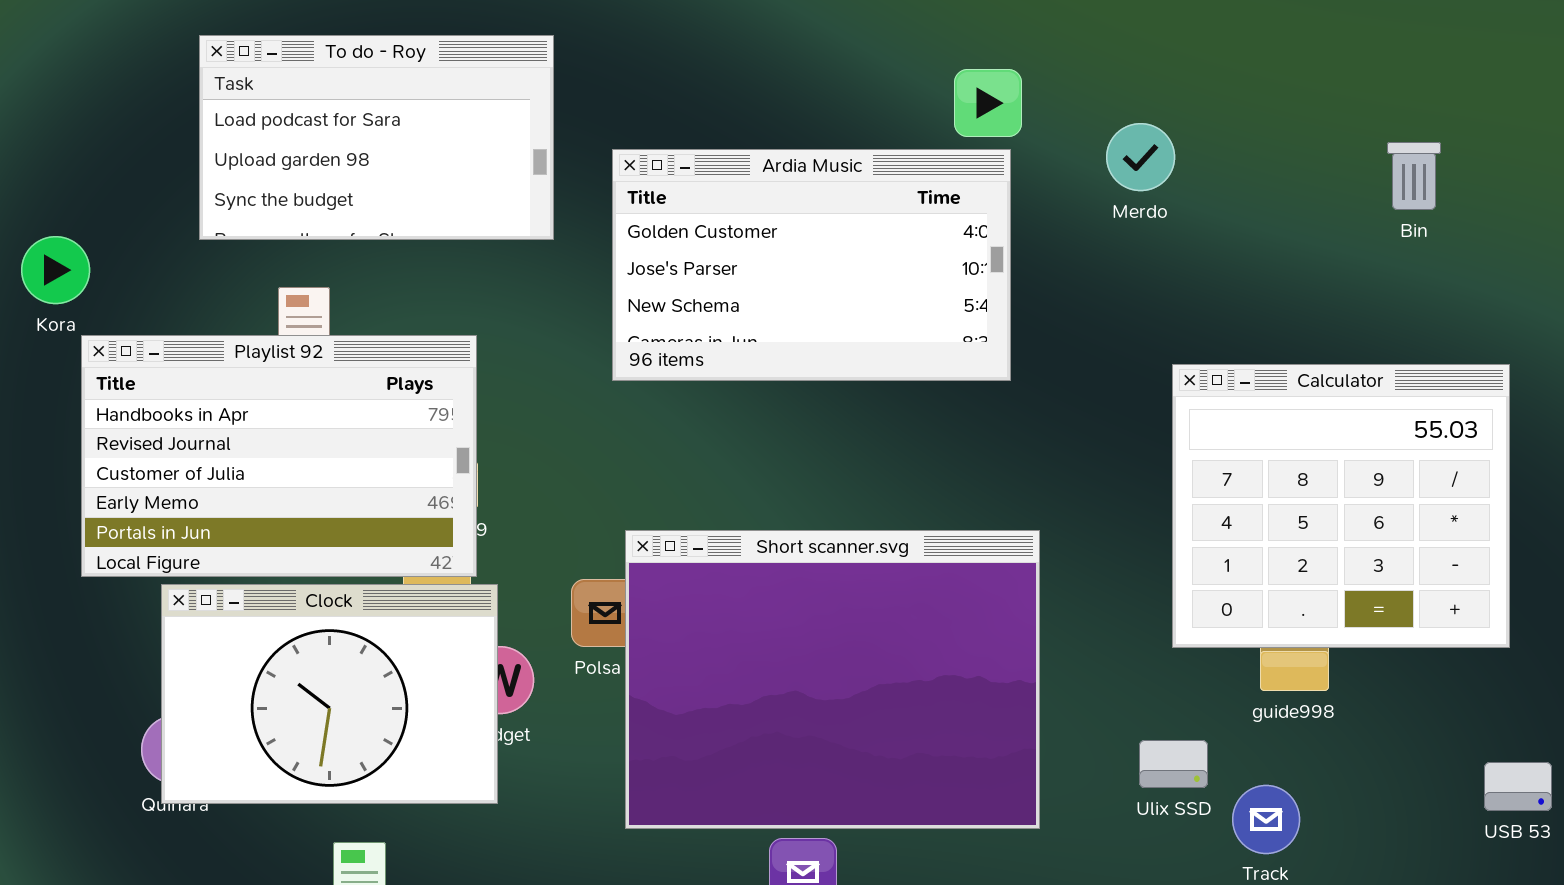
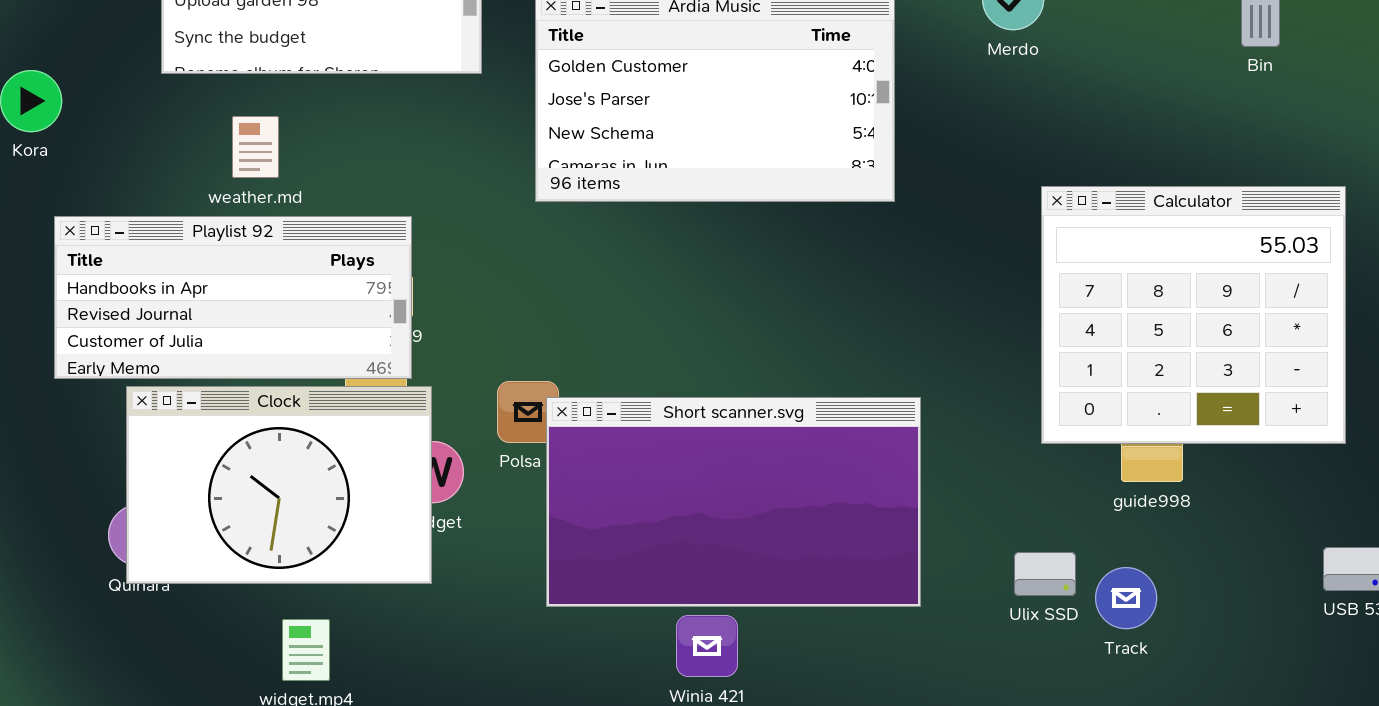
Playlist 92: [81,335,477,577] -> [54,216,412,379], resized
Short scanner.svg: [625,530,1040,829] -> [546,397,921,607], resized
Ulix SSD: [1139,740,1208,788] -> [1014,552,1076,596], moved

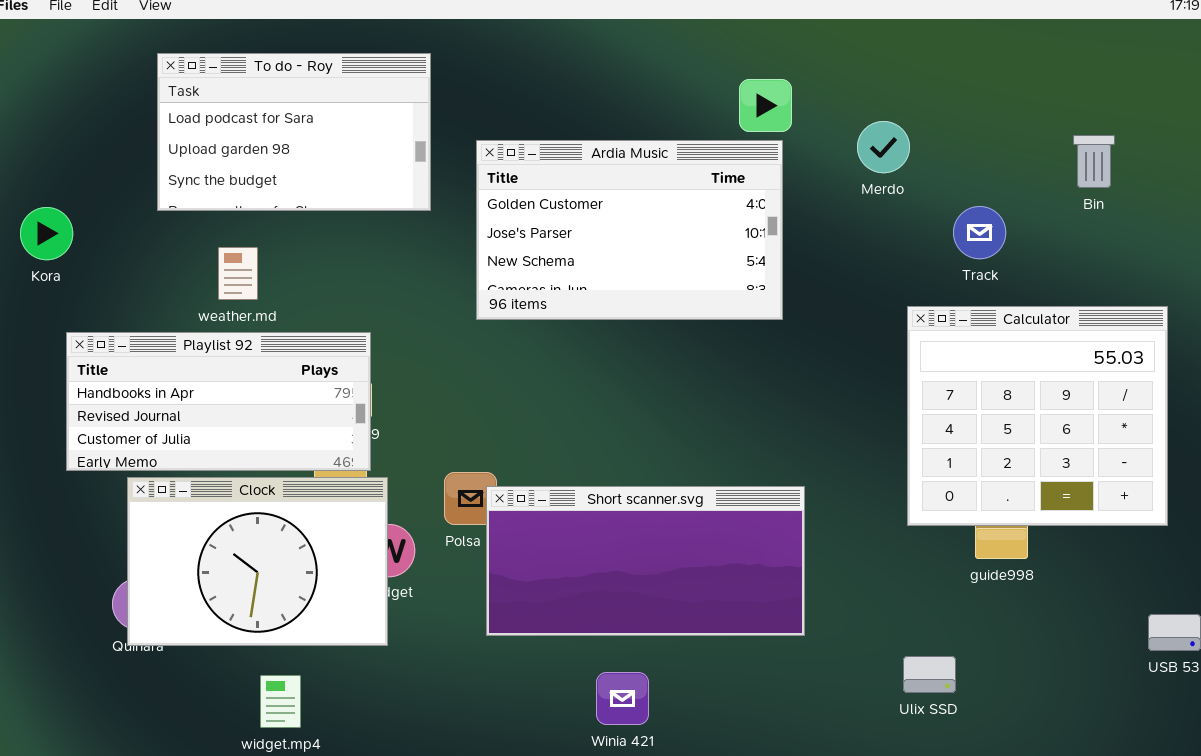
Short scanner.svg: [546,397,921,607] -> [486,486,805,636], resized
Ulix SSD: [1014,552,1076,596] -> [903,656,956,693], moved
Track: [1095,567,1157,629] -> [953,206,1006,259], moved

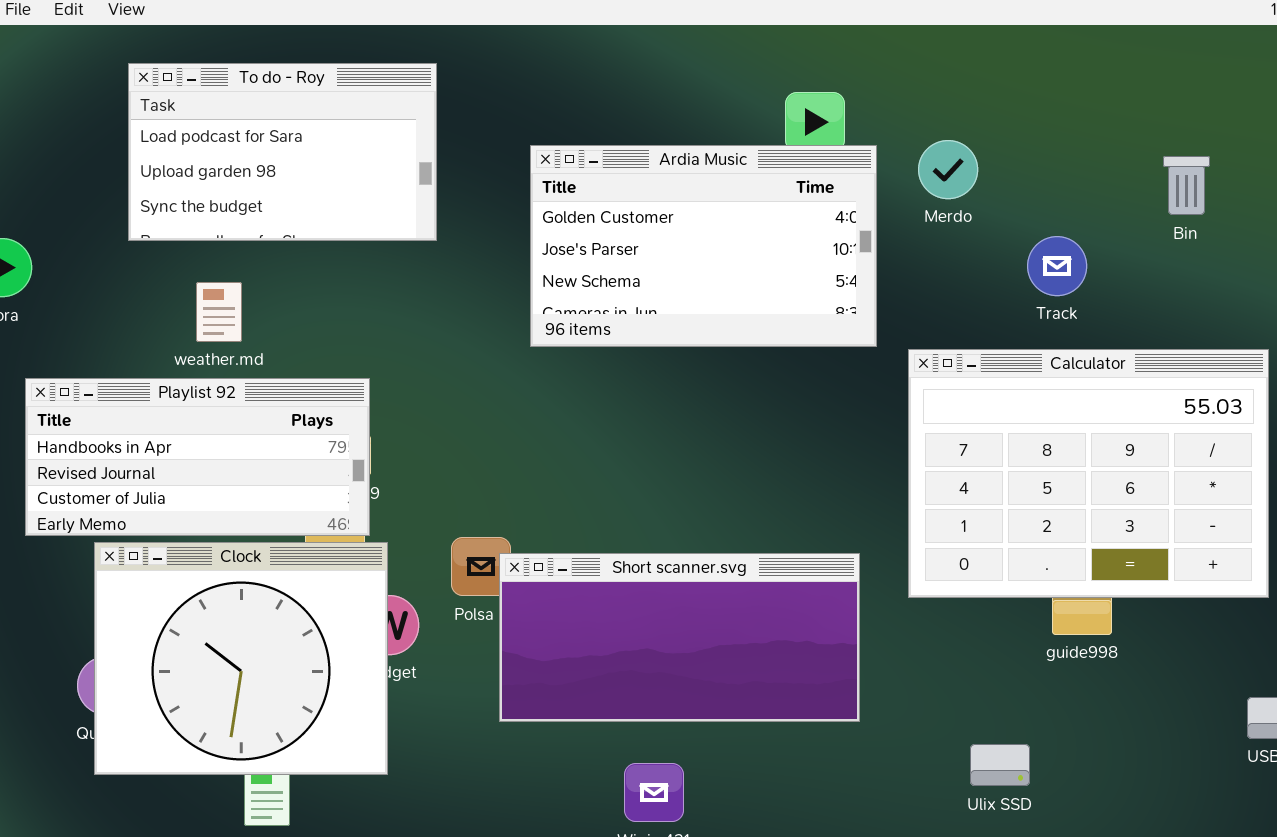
Ardia Music: [476,140,783,320] -> [530,145,877,347], moved
Calculator: [907,306,1168,526] -> [908,349,1269,598], resized
Clock: [127,477,388,646] -> [94,542,388,775], resized

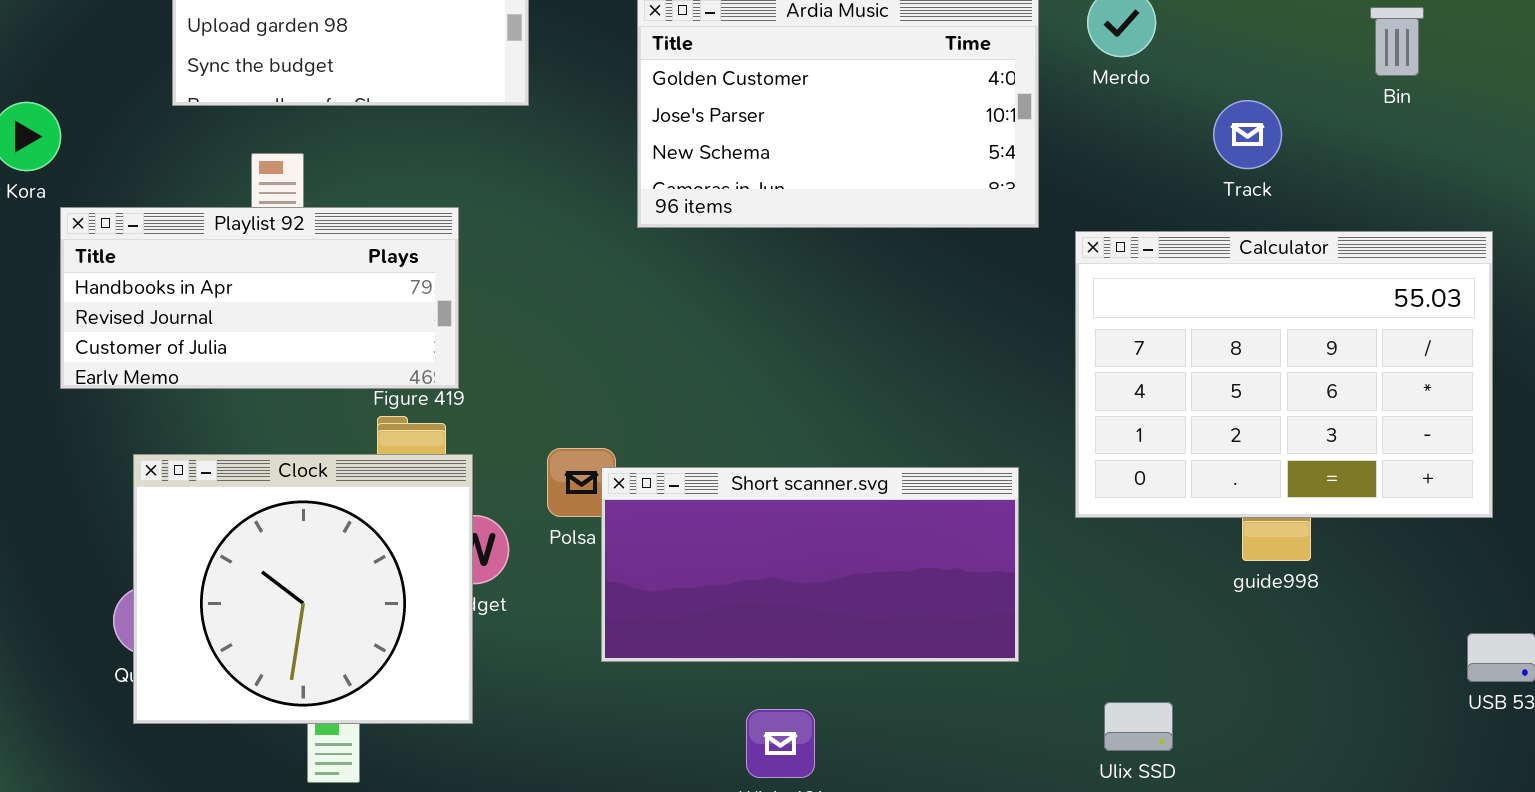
Playlist 92: [25,378,370,536] -> [60,207,459,389], moved
Ulix SSD: [970,744,1030,786] -> [1104,702,1173,751], moved

